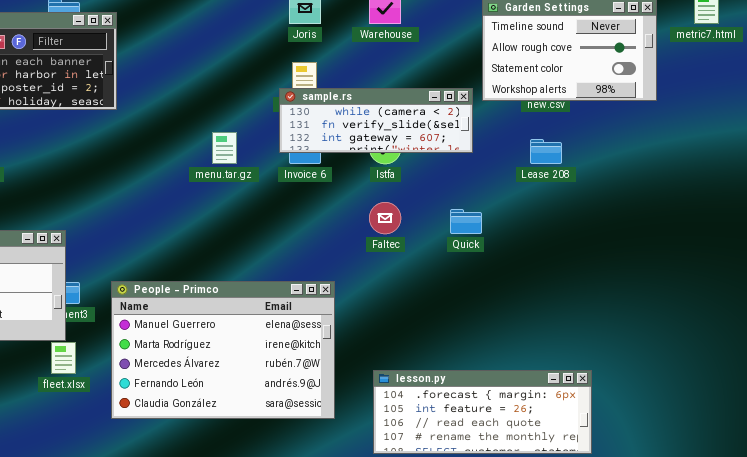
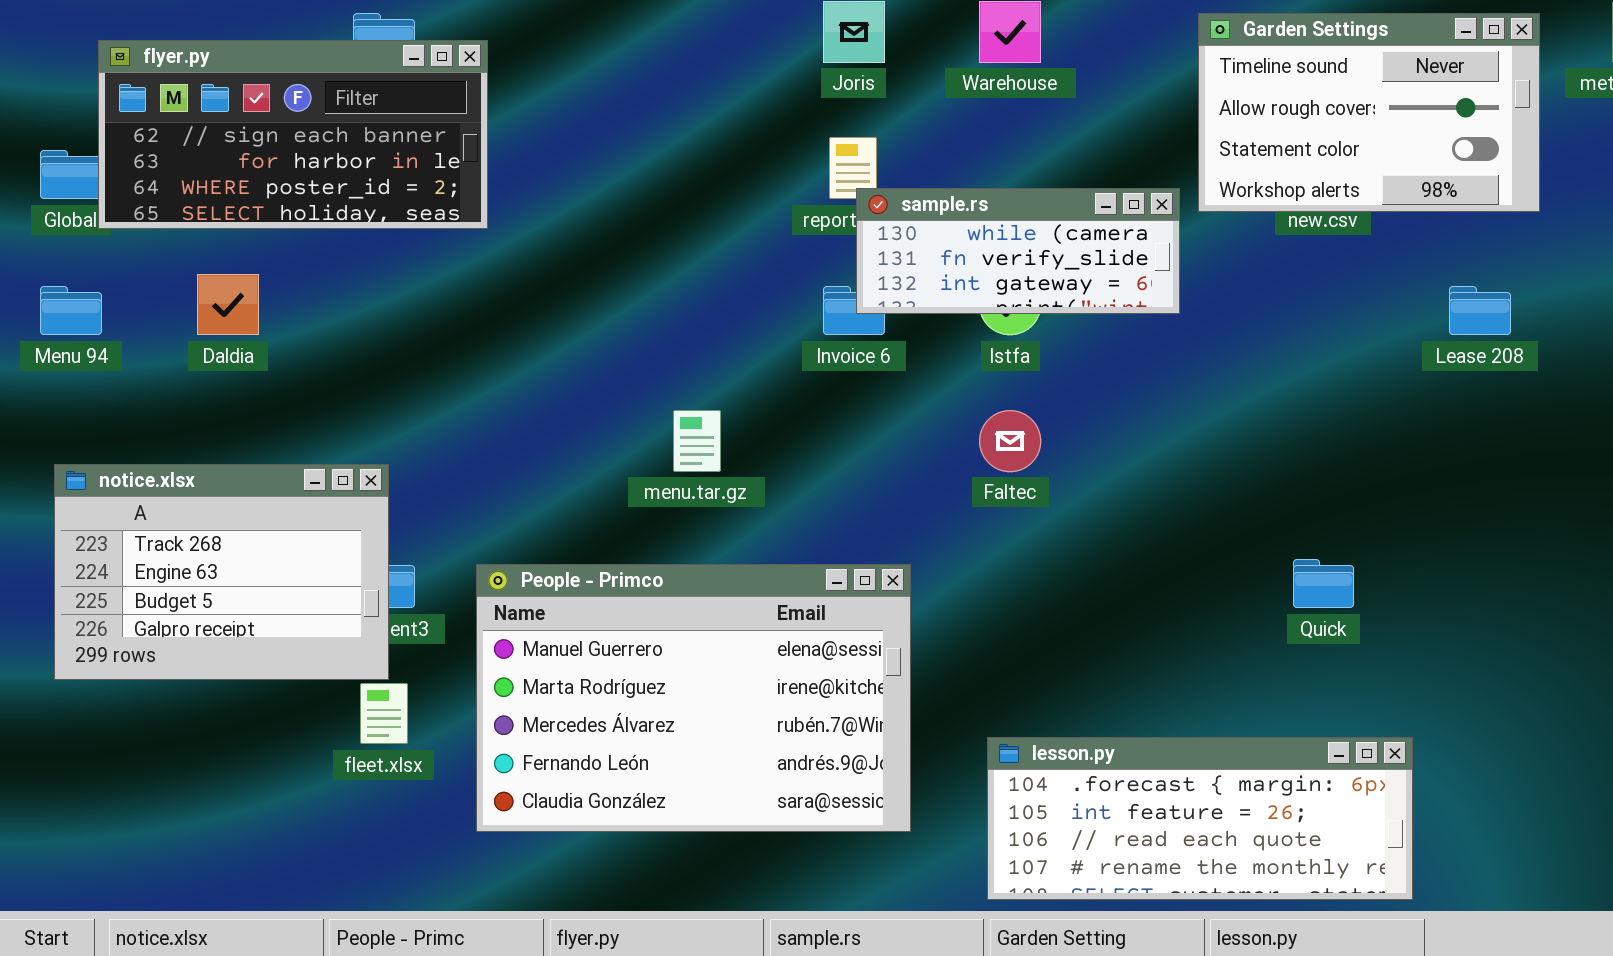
sample.rs: [279,88,473,153] -> [856,188,1180,314], resized
menu.tar.gz: [212,132,237,164] -> [673,410,721,472], moved
Lease 208: [530,139,562,164] -> [1449,286,1511,335], moved
Quick: [450,209,482,234] -> [1293,559,1354,608], moved

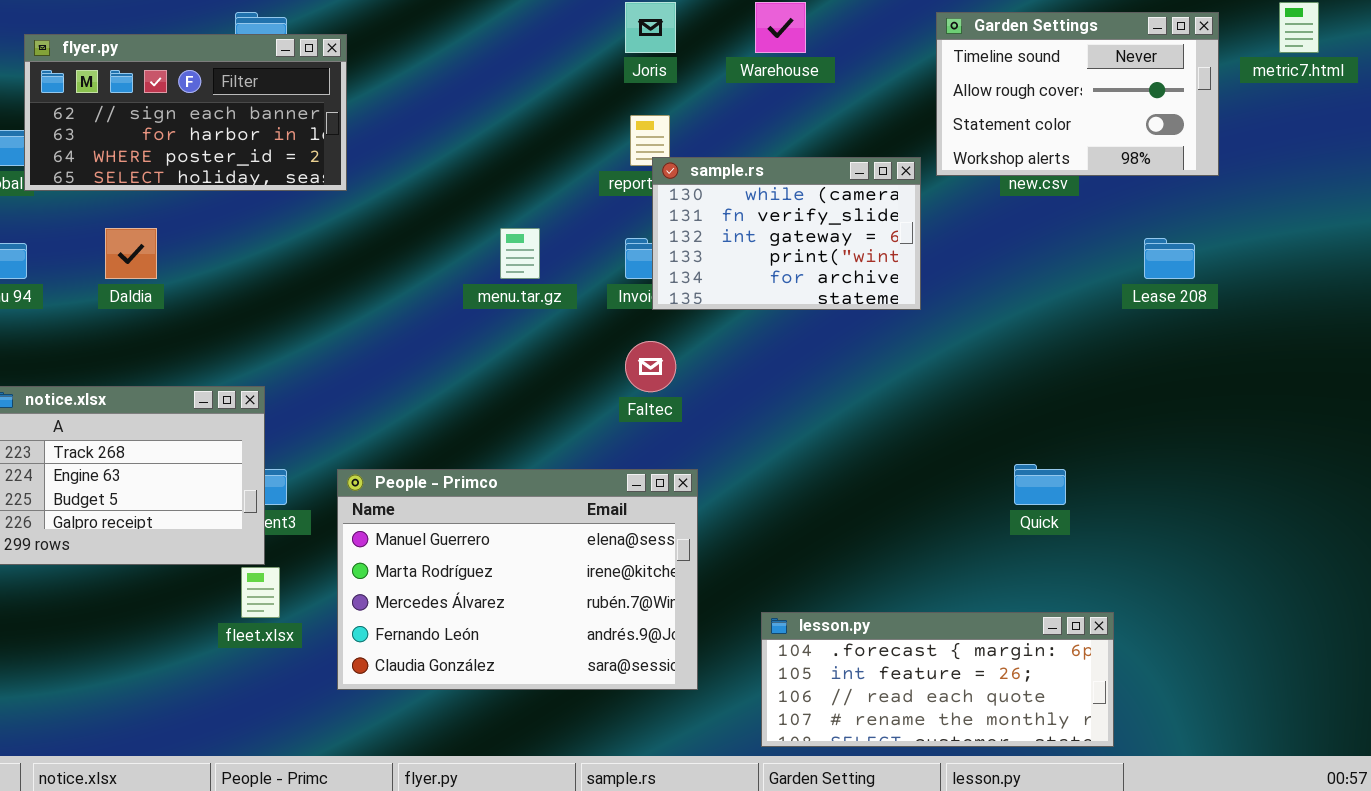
sample.rs: [856,188,1180,314] -> [652,157,921,310], resized
menu.tar.gz: [673,410,721,472] -> [500,228,540,279], moved
Faltec: [979,410,1041,472] -> [625,341,676,392], moved

